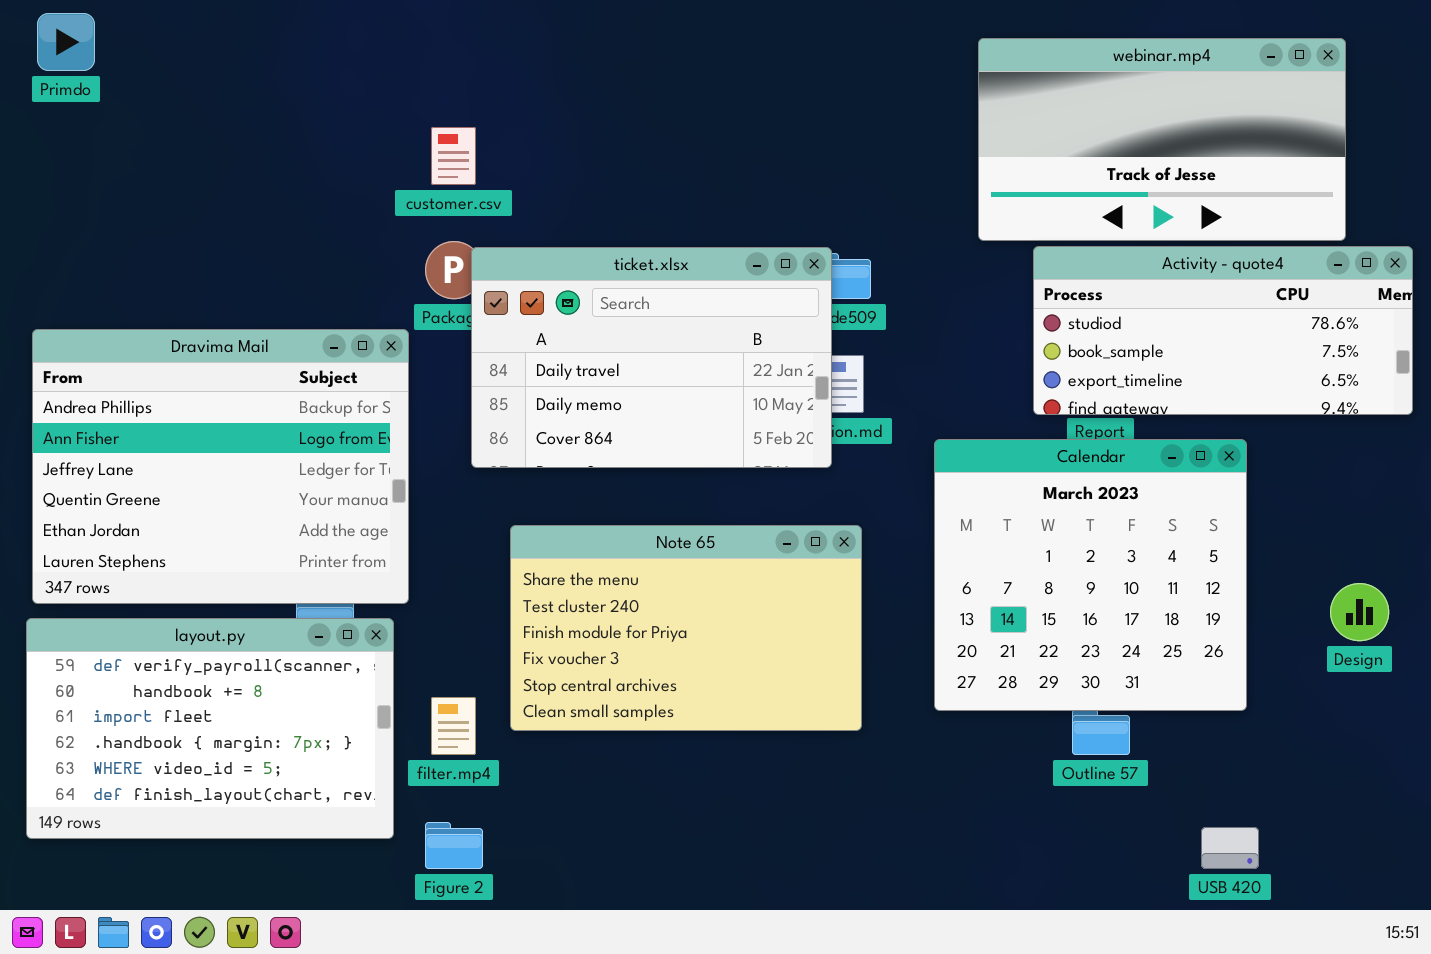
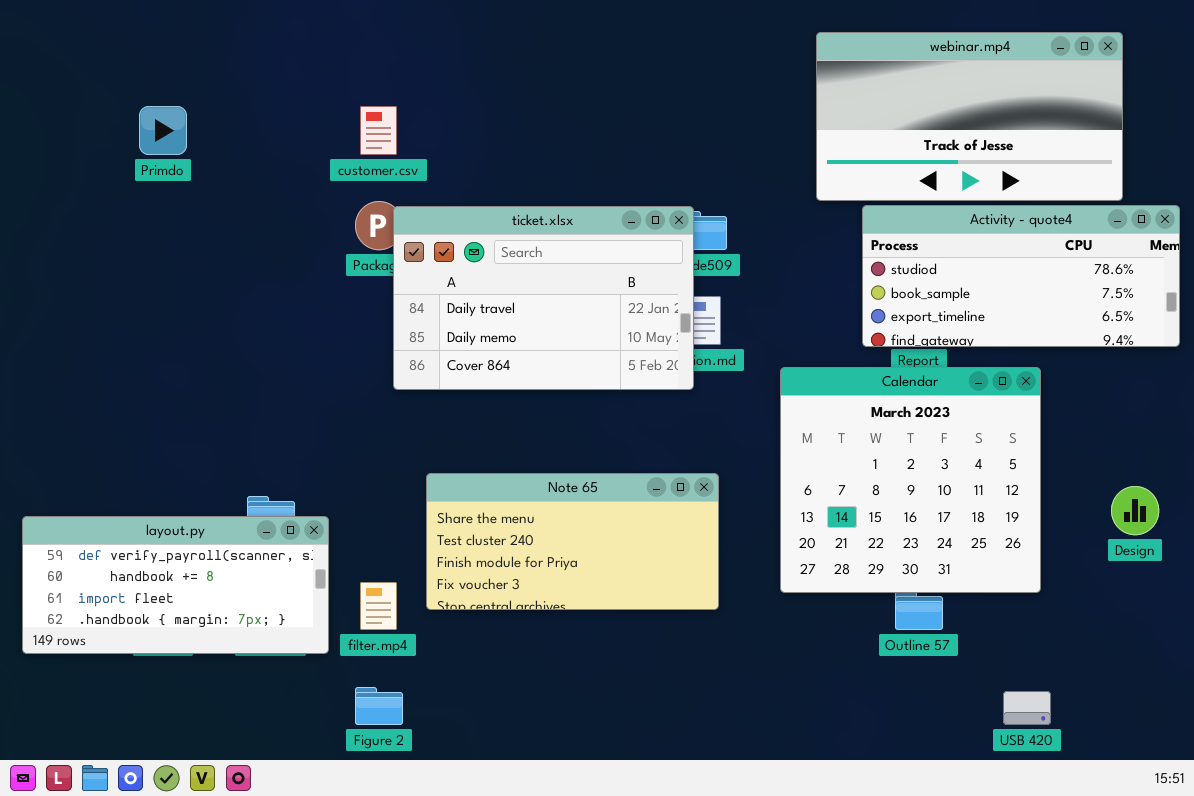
Primdo: [37,13,95,71] -> [139,106,187,155], moved
Dravima Mail: [32,329,409,604] -> none, closed
Note 65: [510,525,862,731] -> [426,473,719,610], resized
layout.py: [26,618,394,839] -> [22,516,329,654], resized

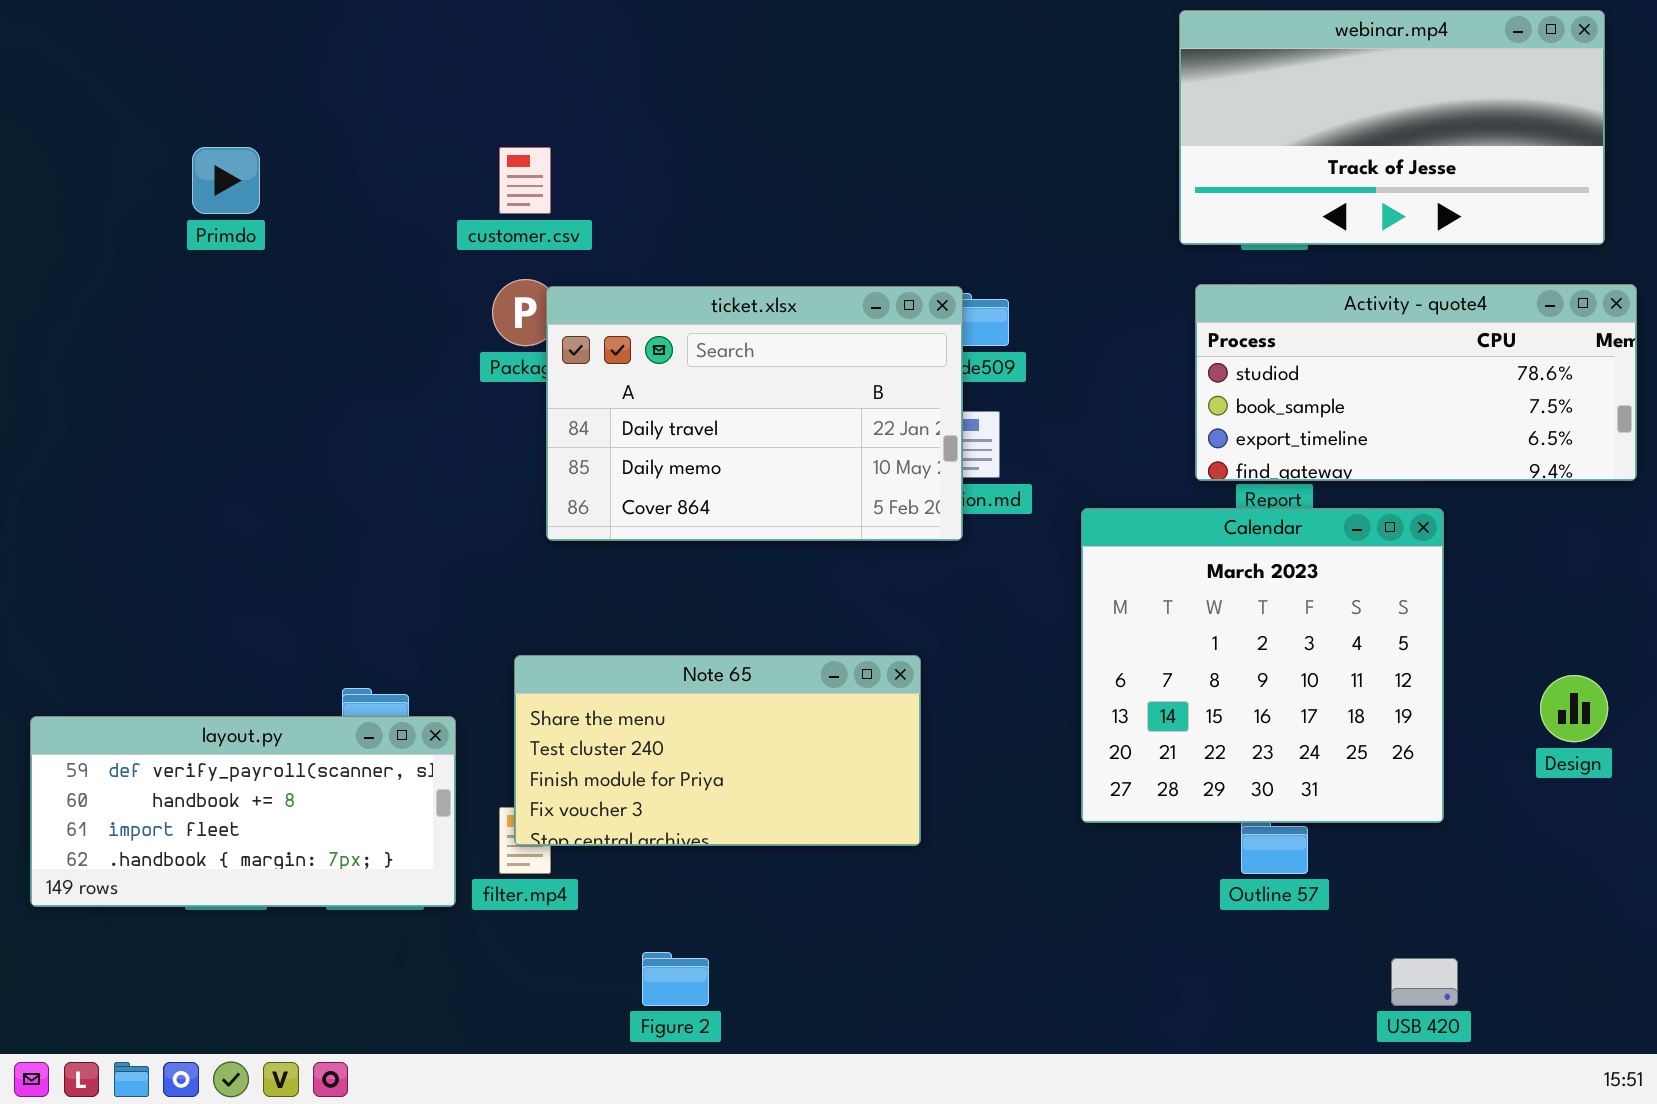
webinar.mp4: [816,32,1123,201] -> [1179,10,1605,245], moved
Note 65: [426,473,719,610] -> [514,655,921,846], moved
Figure 2: [355,687,403,725] -> [642,952,709,1006], moved

